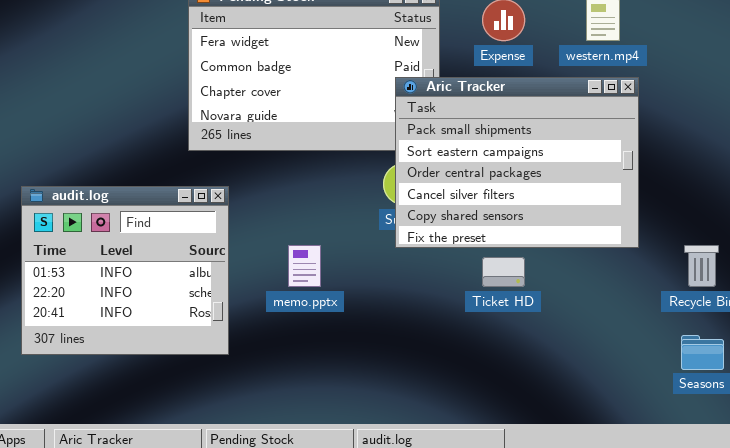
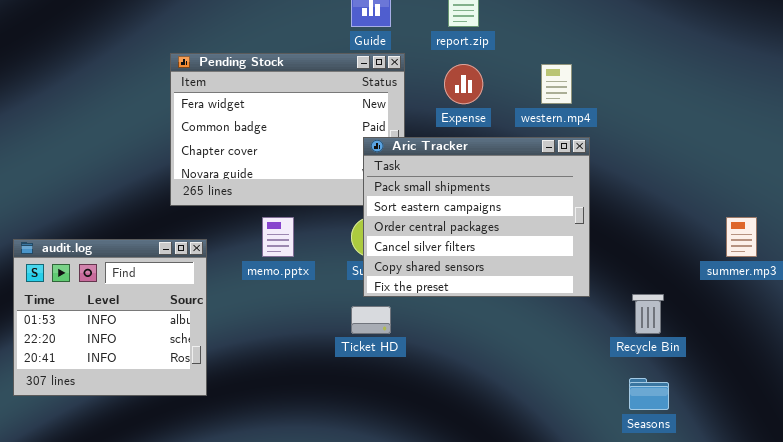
memo.pptx: [288,245,321,287] -> [262,217,294,257], moved
Ticket HD: [482,257,525,287] -> [351,306,391,334], moved

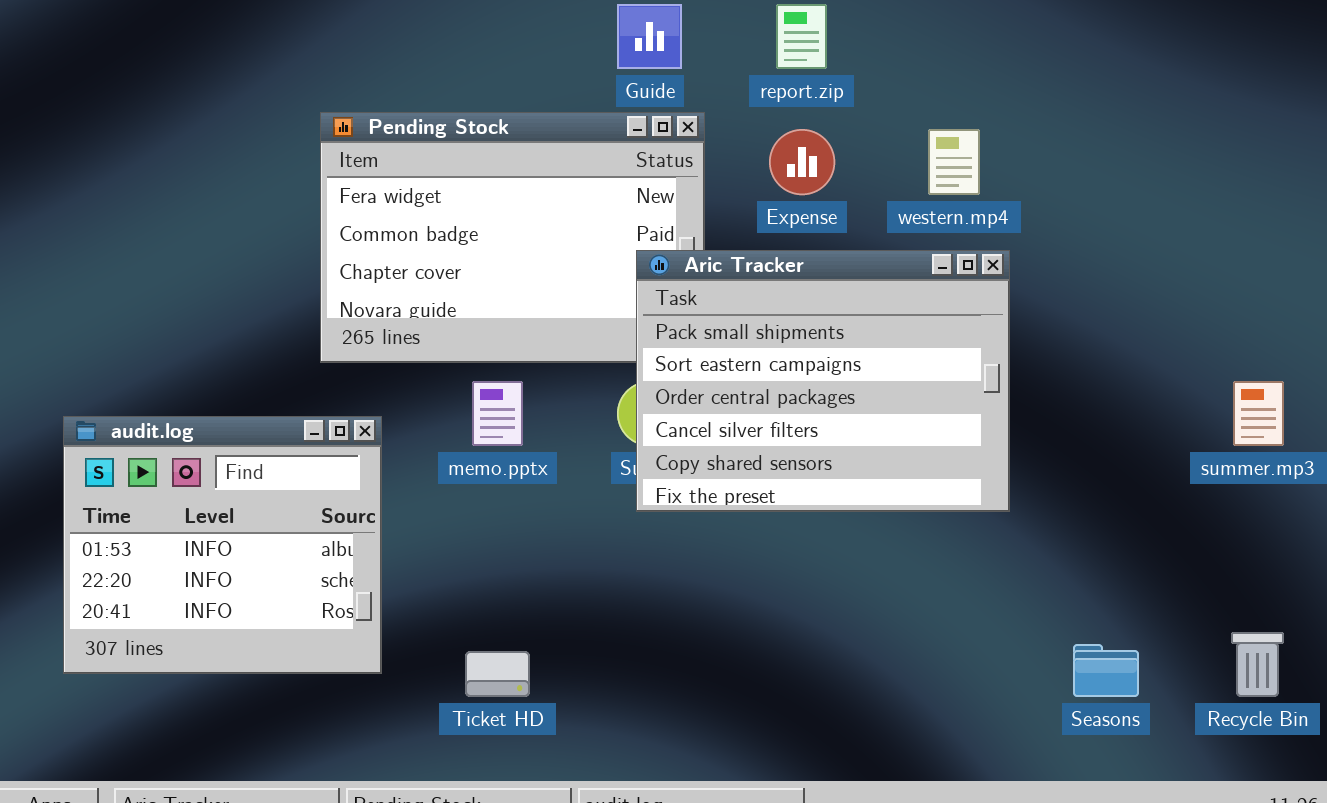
Recycle Bin: [632,294,664,334] -> [1231,632,1284,697], moved
Ticket HD: [351,306,391,334] -> [465,651,530,697], moved

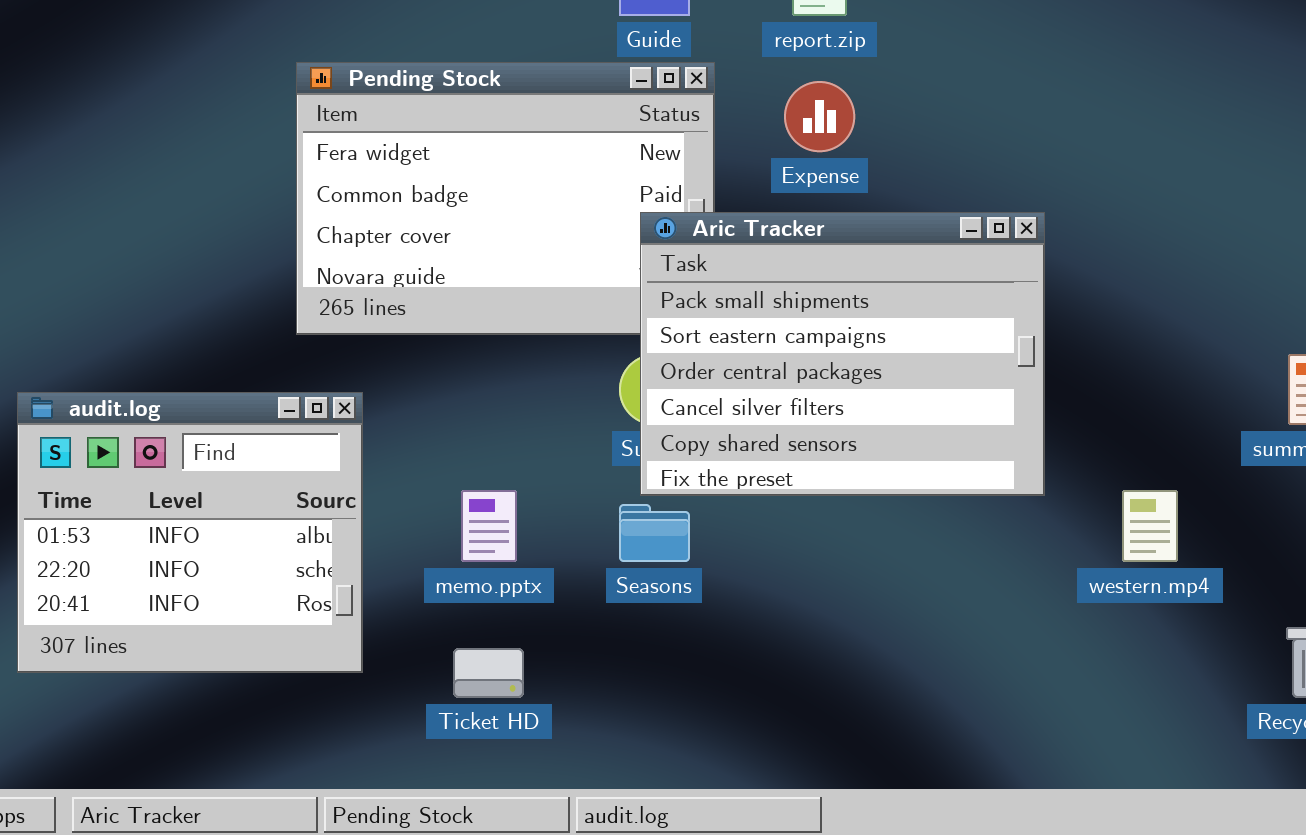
western.mp4: [928,129,980,195] -> [1122,490,1178,562], moved
memo.pptx: [472,381,523,446] -> [461,490,517,562], moved
Seasons: [1073,644,1139,697] -> [619,504,690,562], moved

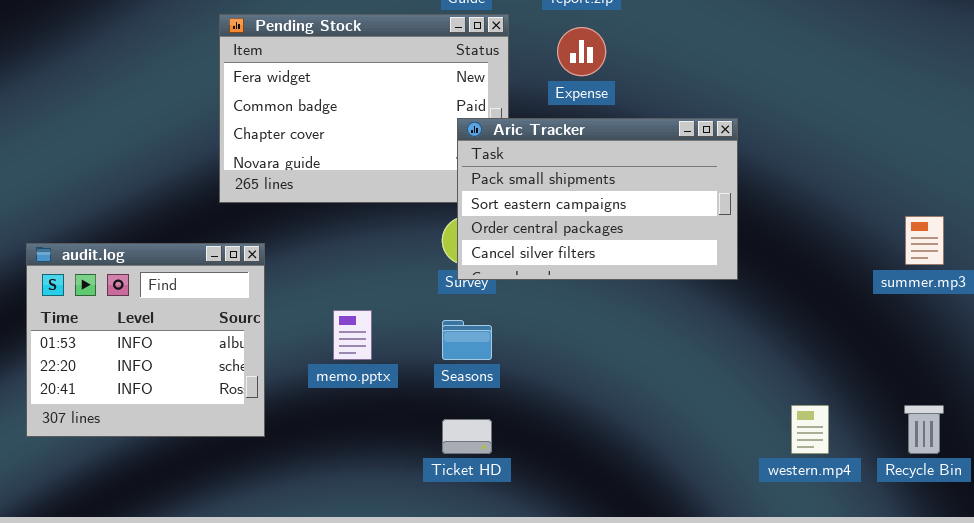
Aric Tracker: [640,212,1045,496] -> [457,118,738,280], resized
western.mp4: [1122,490,1178,562] -> [791,405,829,454], moved
Ticket HD: [453,648,524,698] -> [442,419,492,454], moved

